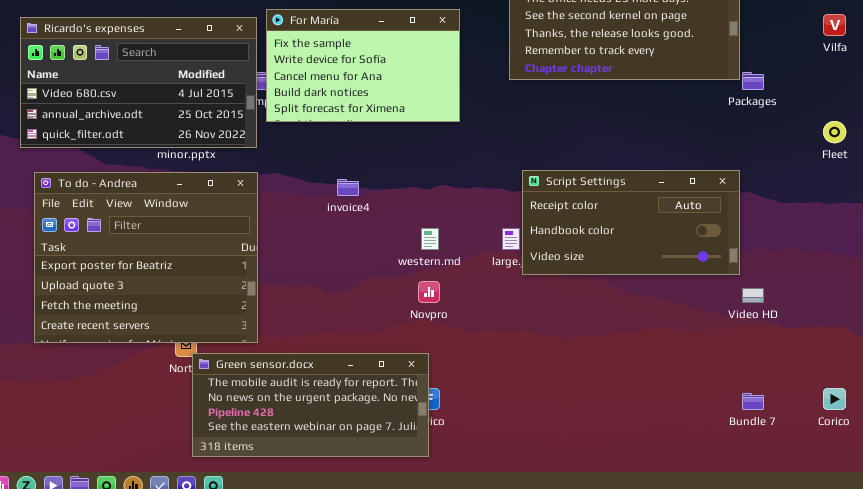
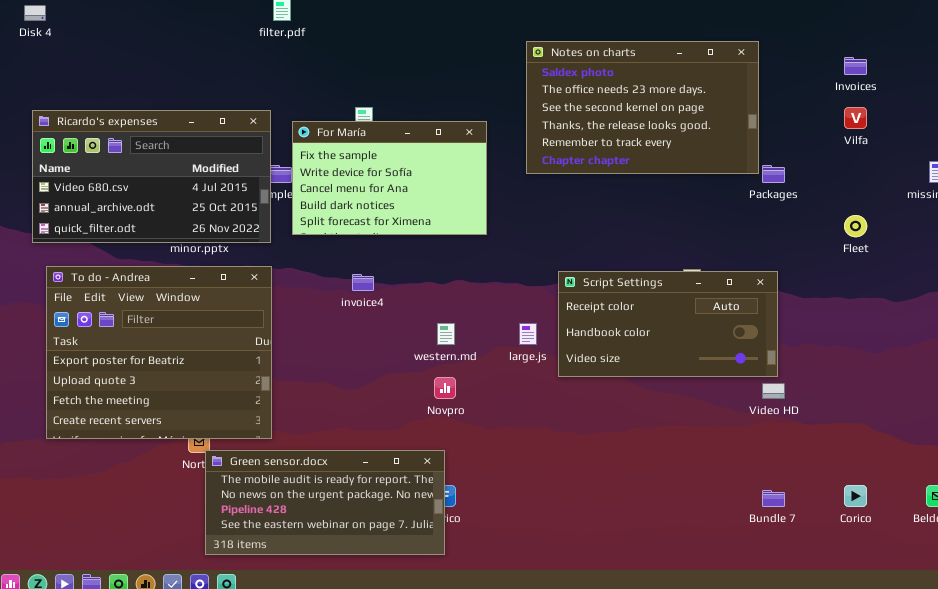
For María: [266,9,460,122] -> [292,121,487,235], moved
Script Settings: [522,170,740,275] -> [558,271,778,377], moved

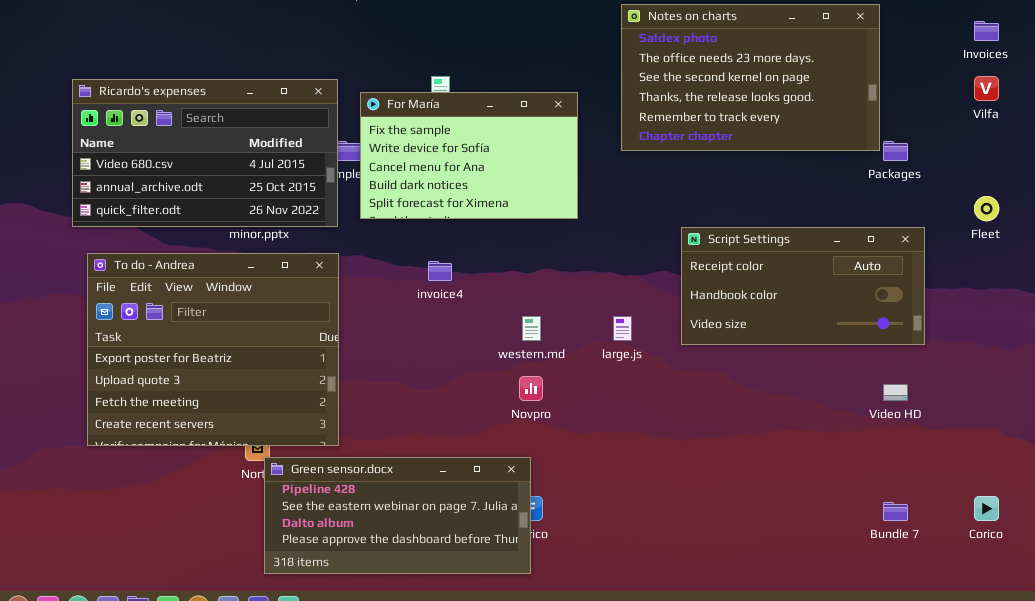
Script Settings: [558,271,778,377] -> [681,227,925,345], moved
Green sensor.docx: [205,450,445,555] -> [264,457,531,574], scrolled down 2 rows

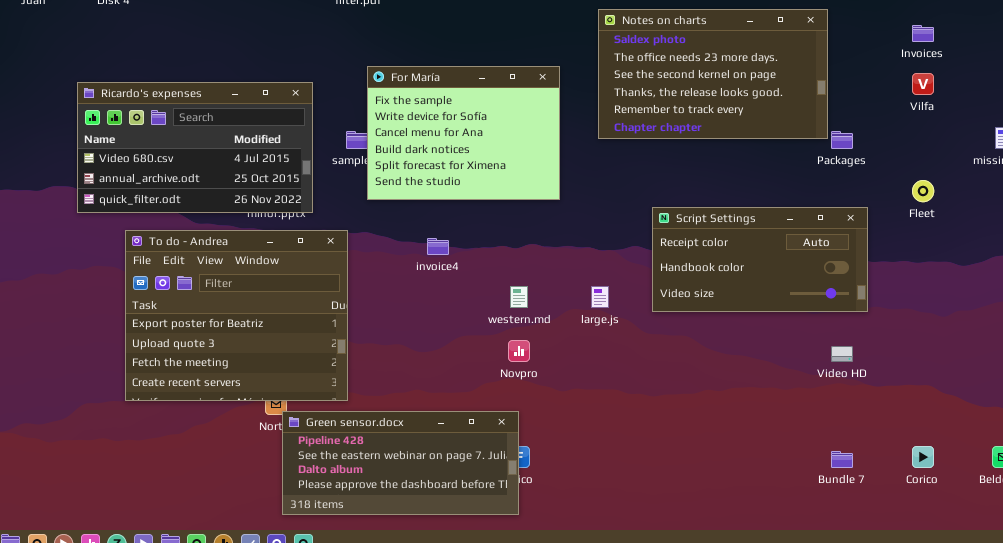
Ricardo's expenses: [72,79,338,227] -> [77,82,313,213], moved
For María: [360,92,578,219] -> [367,66,560,200], resized

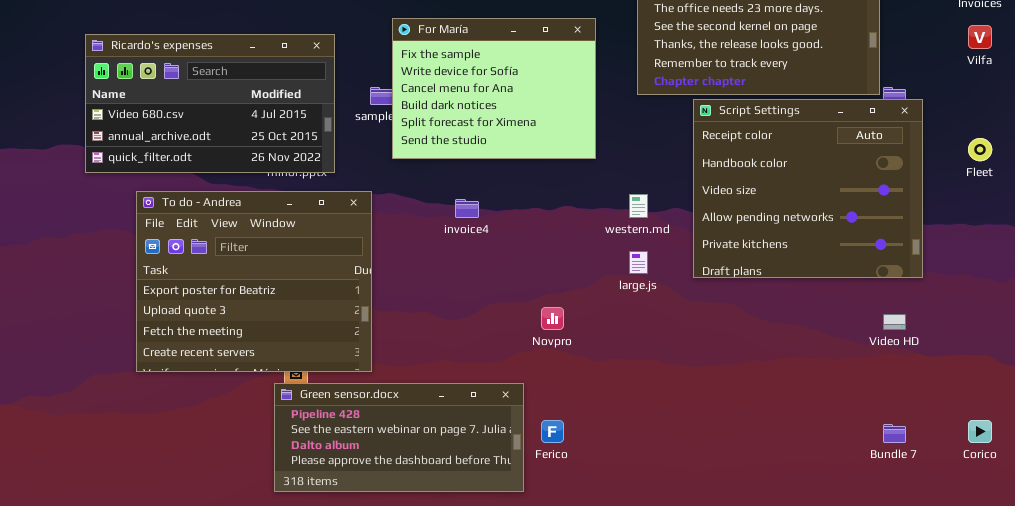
Script Settings: [652,207,868,312] -> [693,99,923,278], resized
western.md: [510,286,528,308] -> [629,194,648,218], moved
Green sensor.docx: [282,411,519,515] -> [274,383,524,492], moved

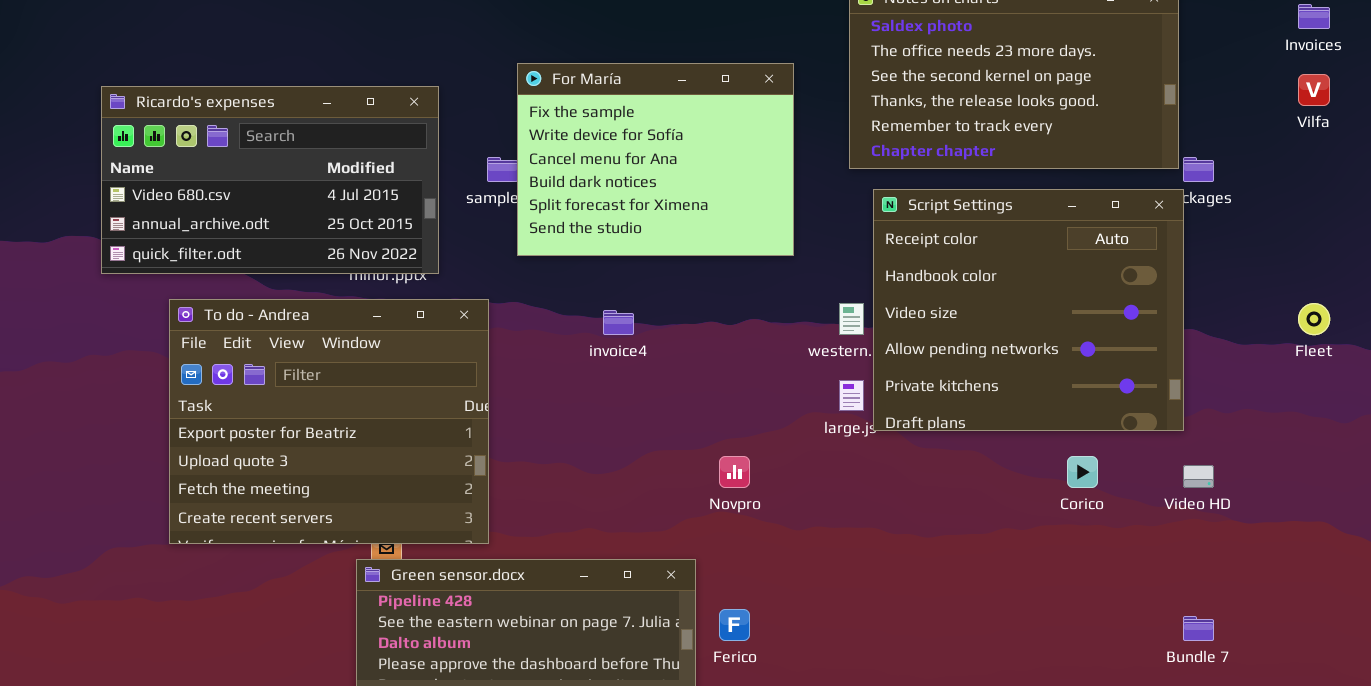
Script Settings: [693,99,923,278] -> [873,189,1184,431], moved
Fleet: [968,138,992,161] -> [1298,303,1330,335], moved
Corico: [968,420,992,443] -> [1067,456,1098,488], moved

